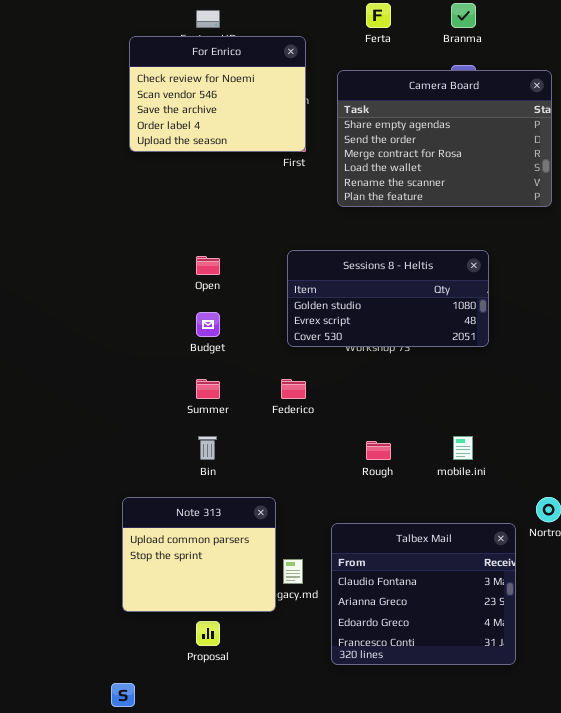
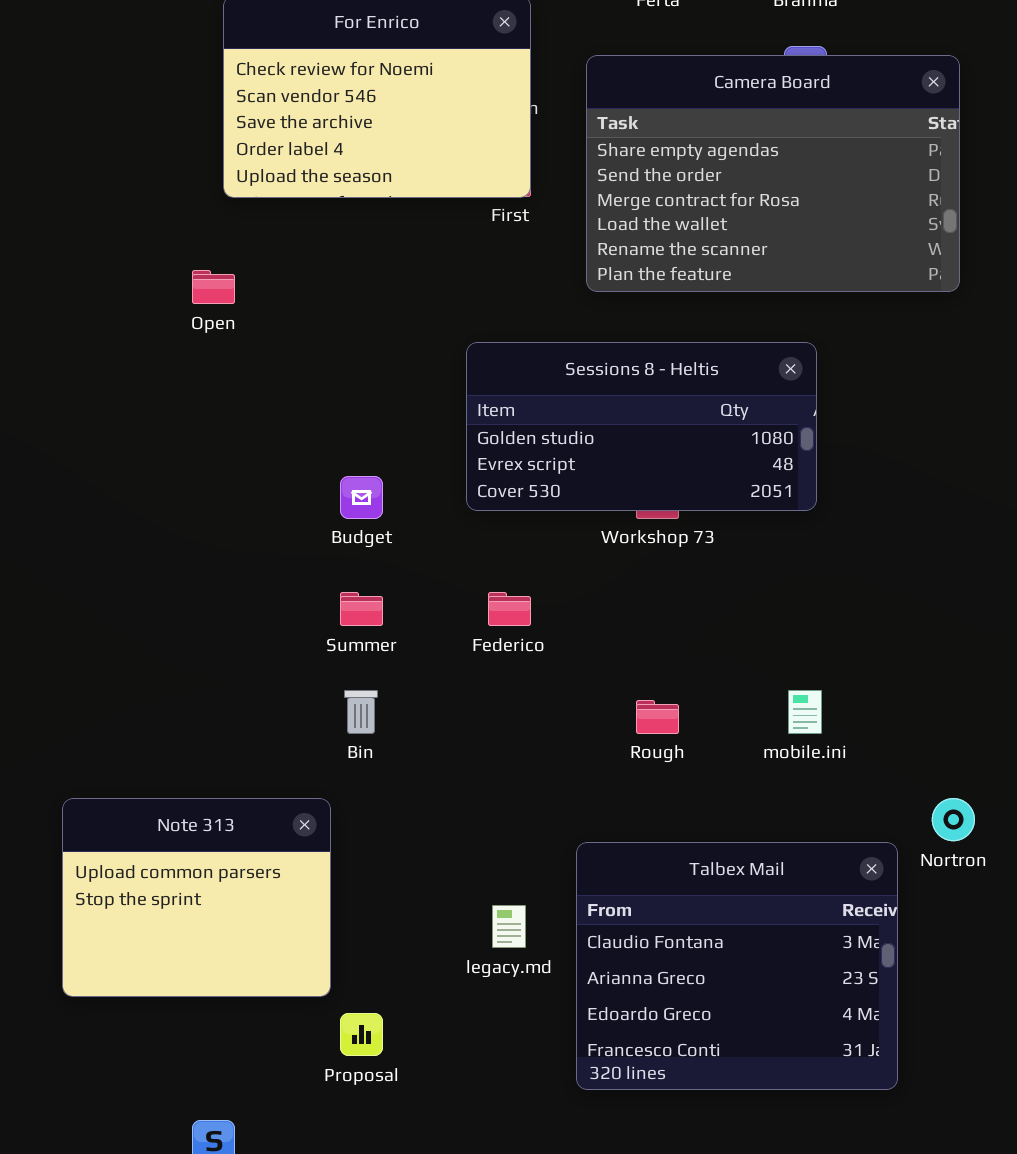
Sessions 8 - Heltis: [287,250,489,347] -> [466,342,817,511], moved
Open: [196,256,220,275] -> [192,270,235,304], moved
Note 313: [122,497,276,612] -> [62,798,331,997], moved

